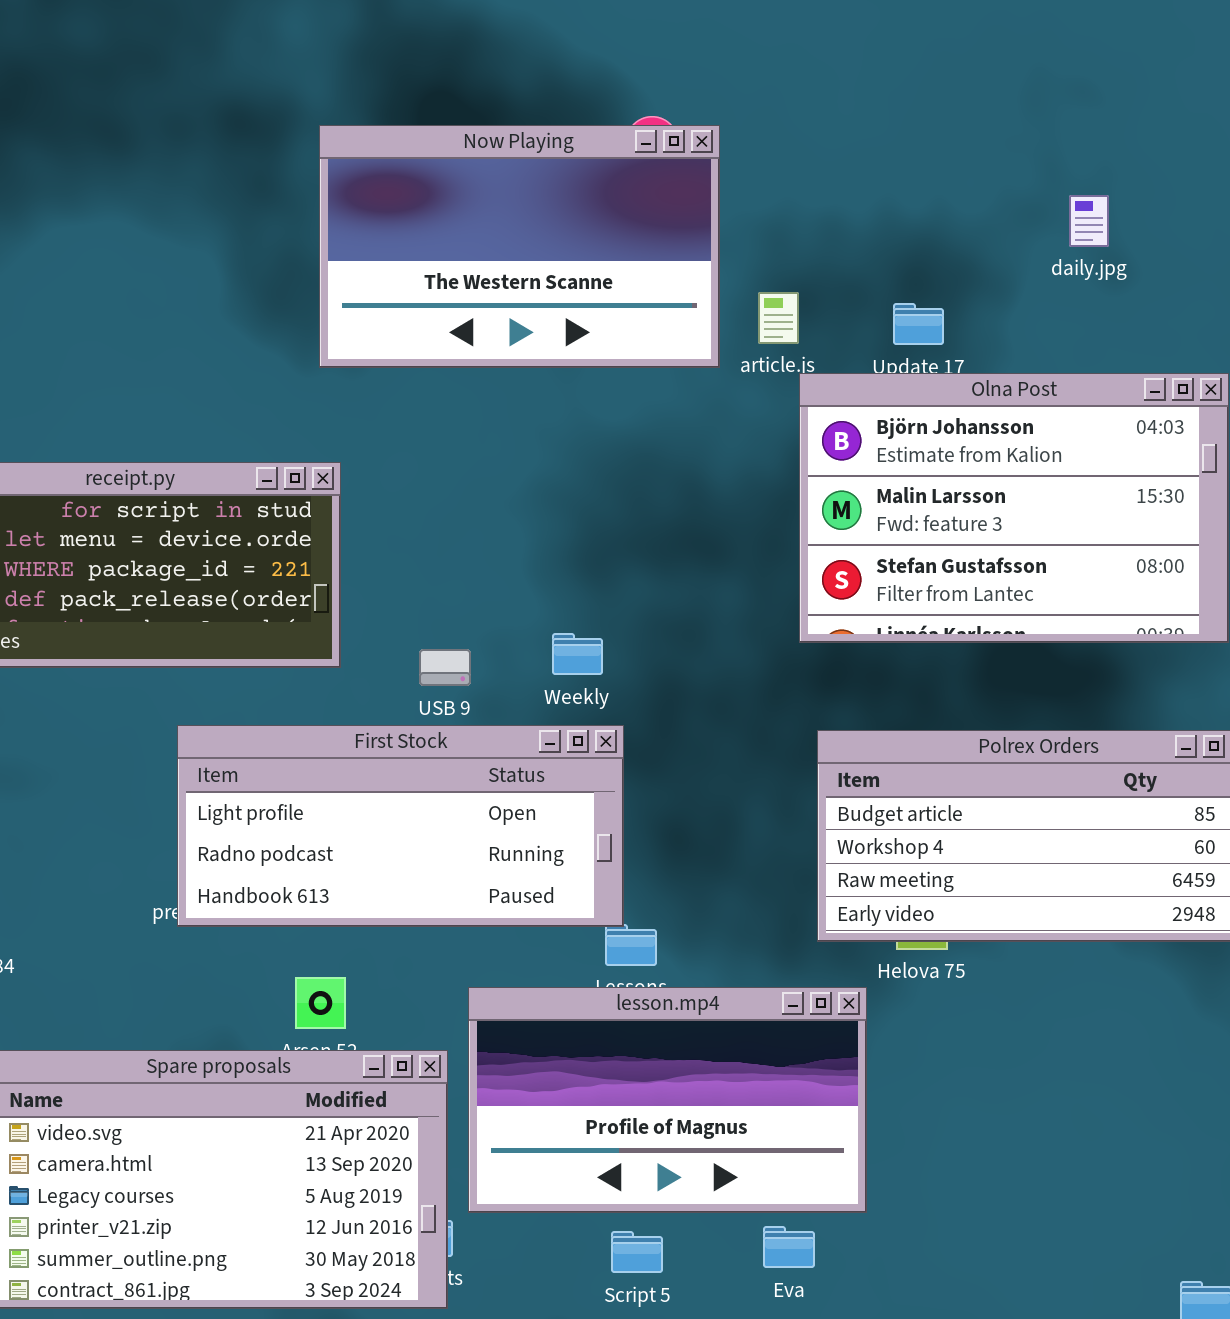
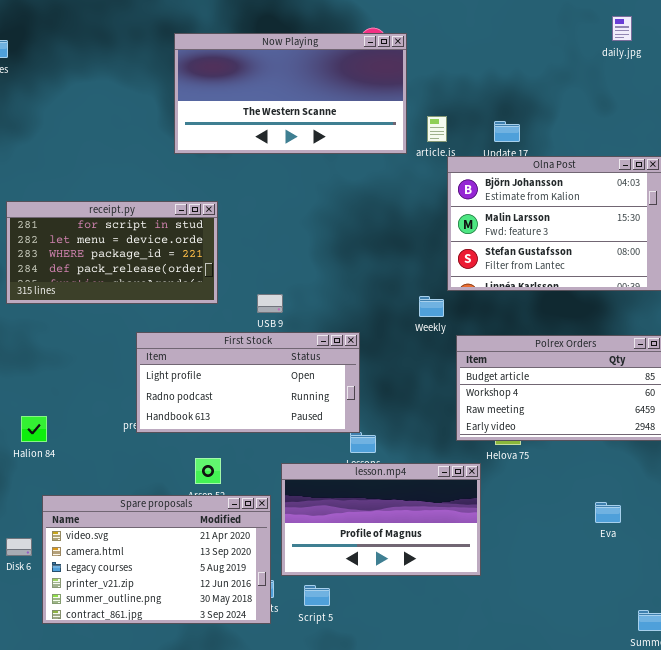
Now Playing: [319,125,720,368] -> [174,33,407,154], resized
daily.jpg: [1069,195,1109,247] -> [612,16,632,41], moved
Weekly: [552,633,603,675] -> [419,296,444,317], moved
Eva: [763,1226,815,1268] -> [595,502,621,523], moved
Script 5: [611,1231,663,1273] -> [304,585,330,606], moved

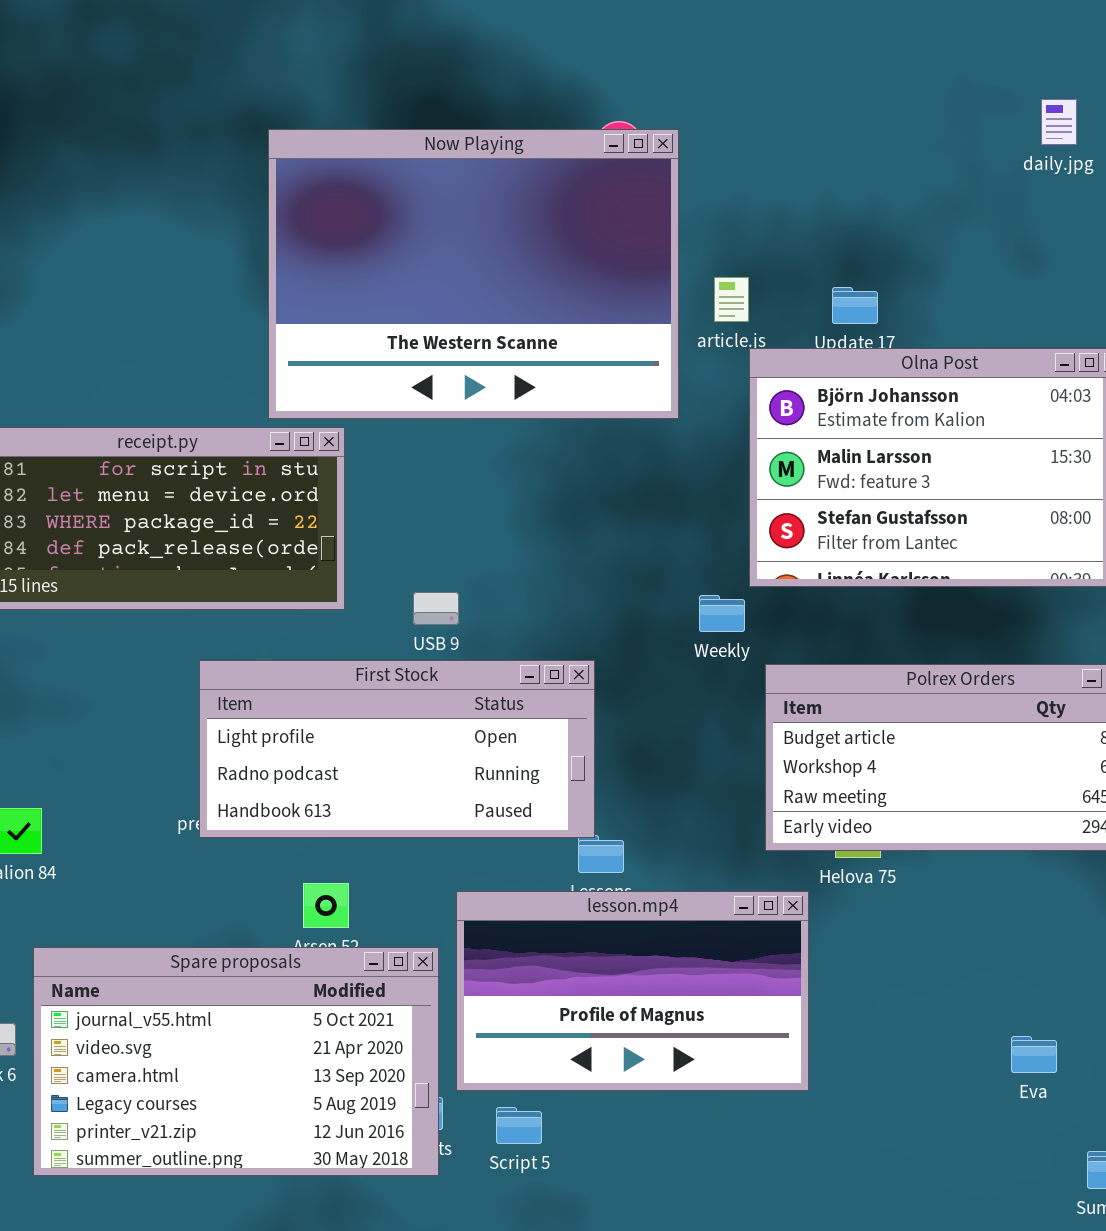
Now Playing: [174,33,407,154] -> [268,129,679,419], resized
Spare proposals: [42,495,271,624] -> [33,947,439,1176], scrolled up 1 row
Eva: [595,502,621,523] -> [1011,1036,1057,1073], moved

